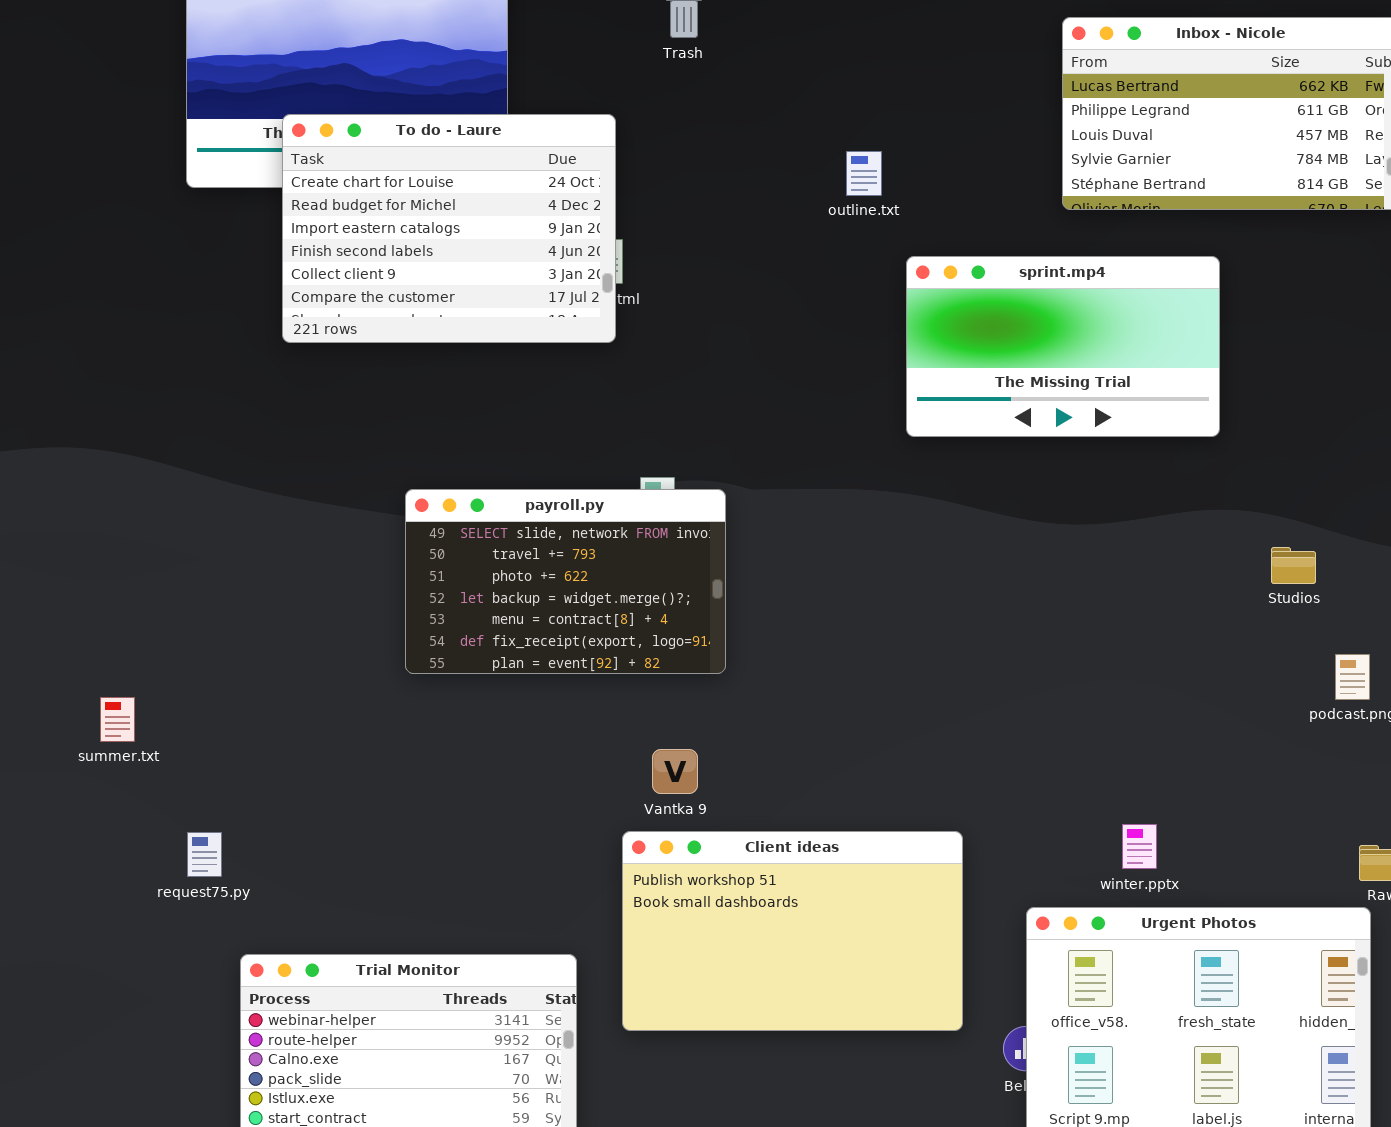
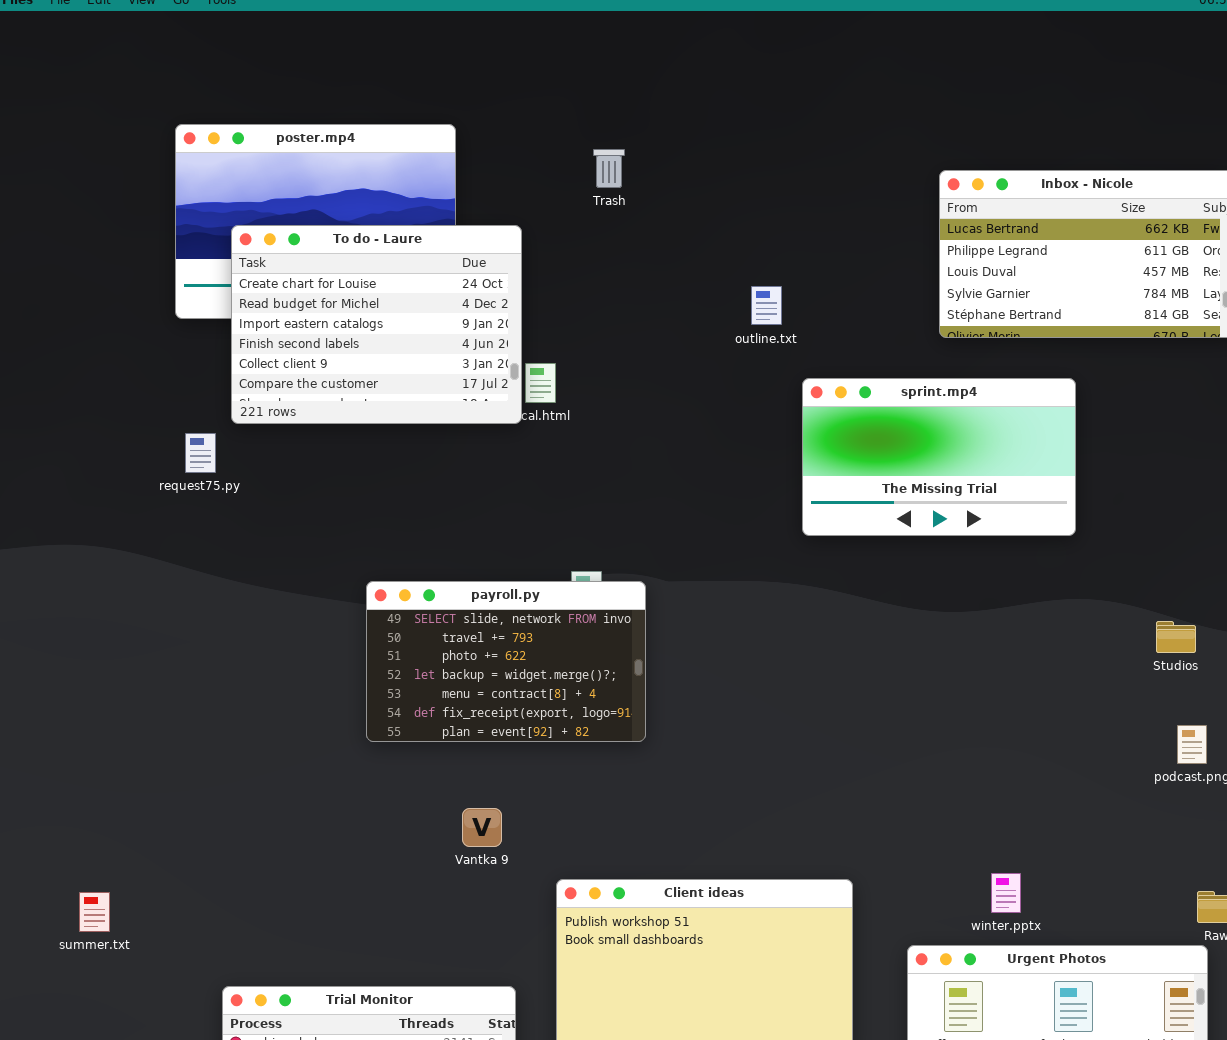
To do - Laure: [282,114,616,343] -> [231,225,522,424], moved
Studios: [1271,547,1316,584] -> [1156,621,1196,653], moved
summer.txt: [100,697,135,742] -> [79,892,110,932], moved
Vantka 9: [652,749,698,794] -> [462,808,502,847], moved
request75.py: [187,832,222,877] -> [185,433,216,473], moved

